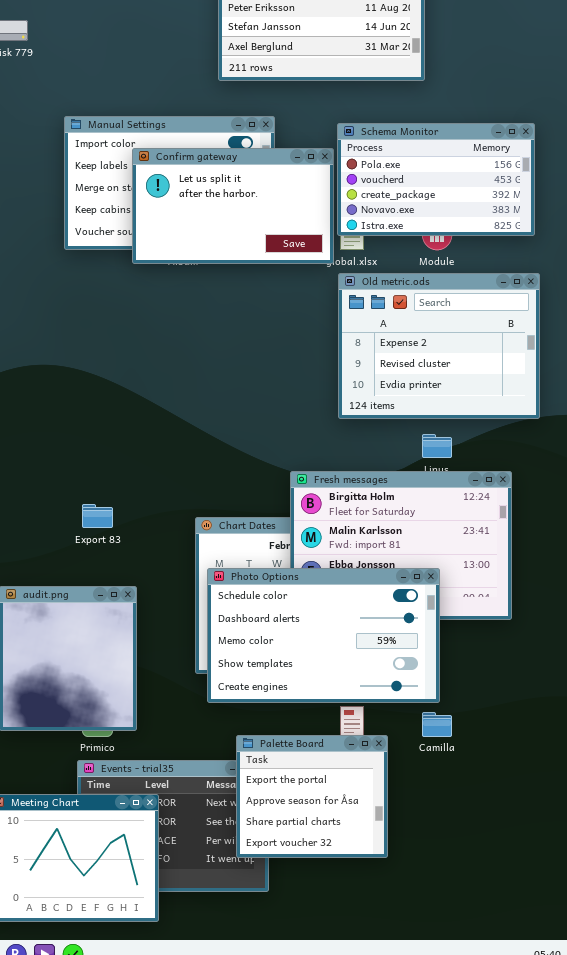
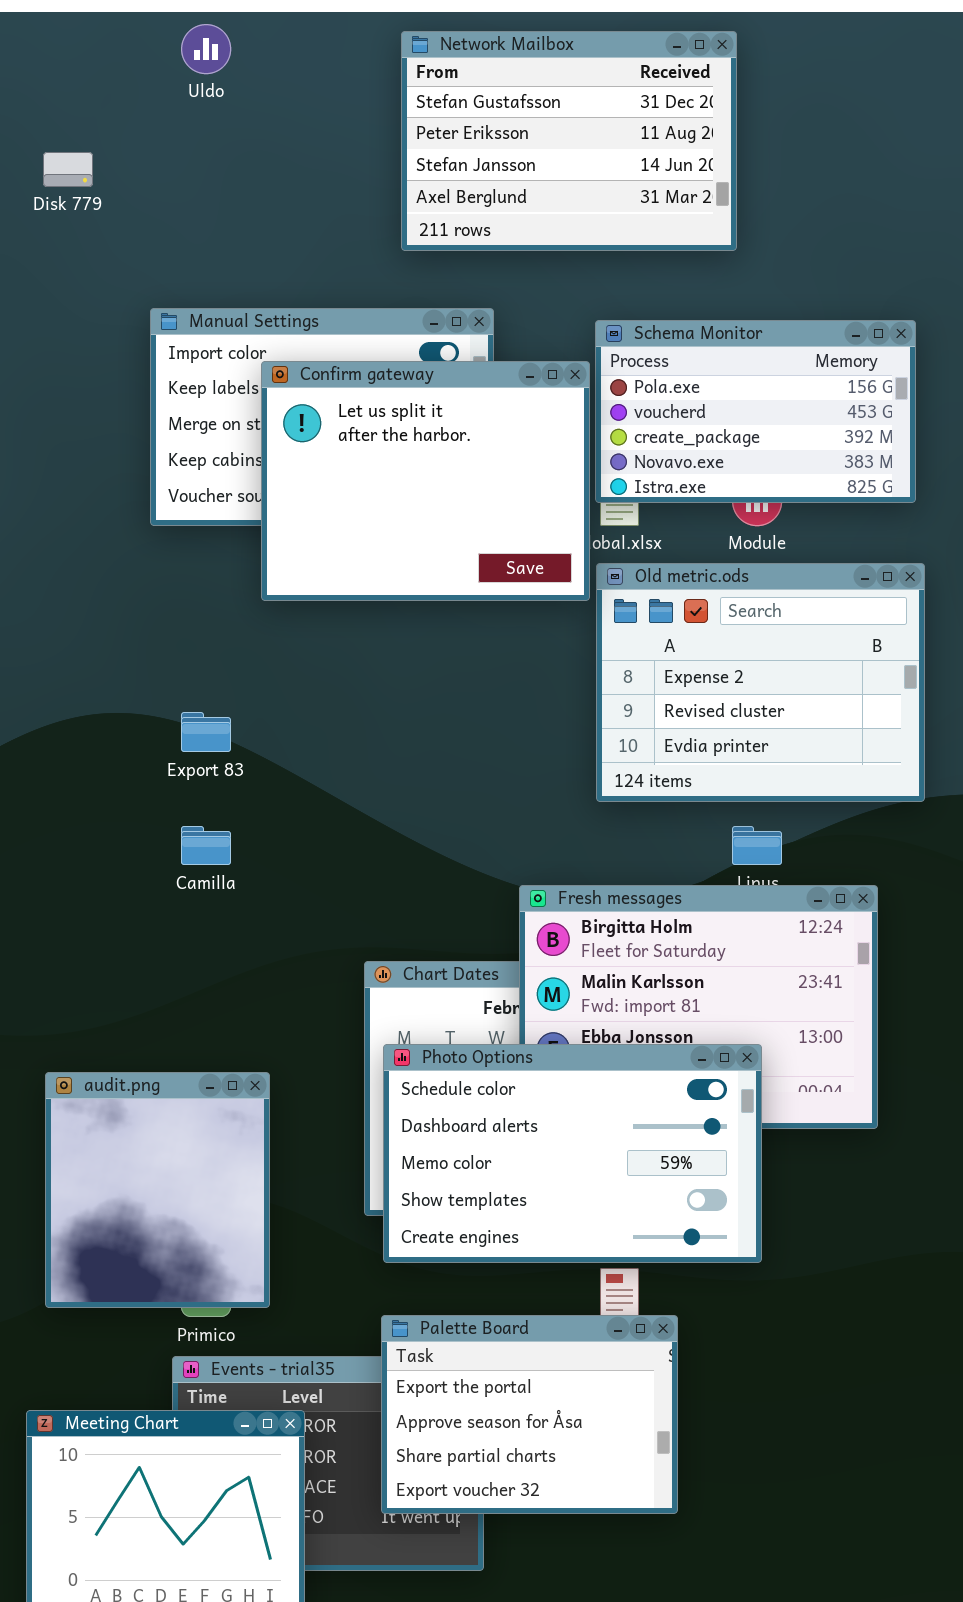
Confirm gateway: [132,148,334,264] -> [261,361,590,601], resized
Export 83: [82,504,113,528] -> [181,712,231,752], moved
Camilla: [422,712,452,737] -> [181,826,231,865], moved
Palette Board: [236,735,388,858] -> [381,1315,678,1514], resized

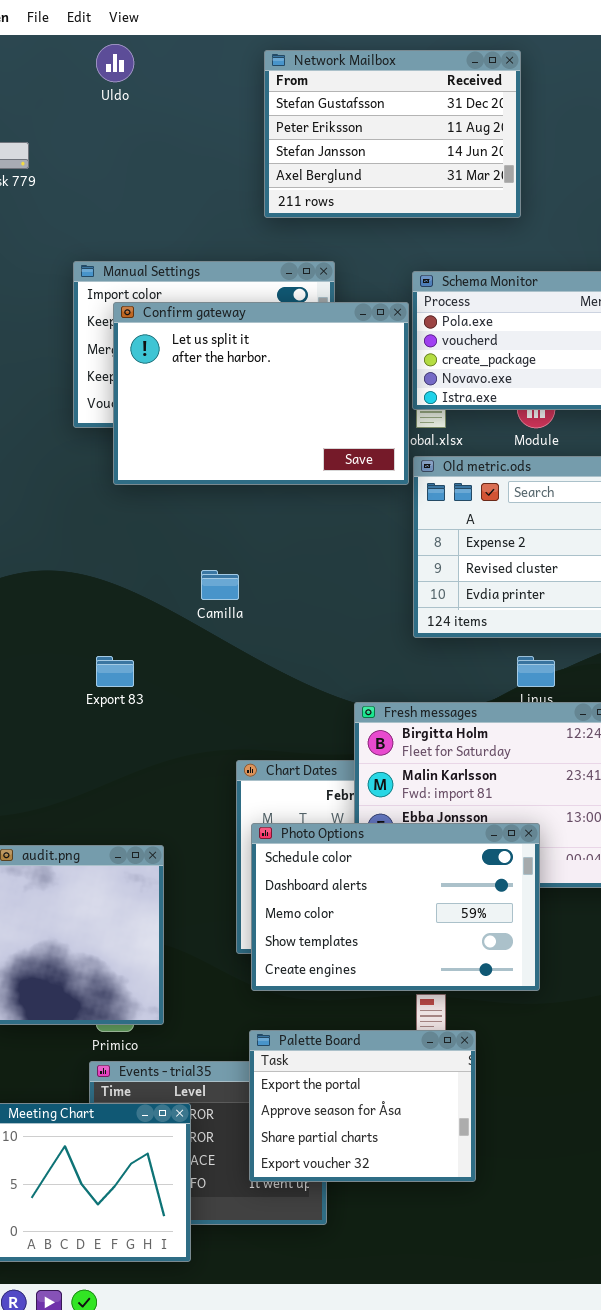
Confirm gateway: [261,361,590,601] -> [113,302,409,485], resized
Export 83: [181,712,231,752] -> [96,656,134,687], moved
Camilla: [181,826,231,865] -> [201,570,239,600], moved

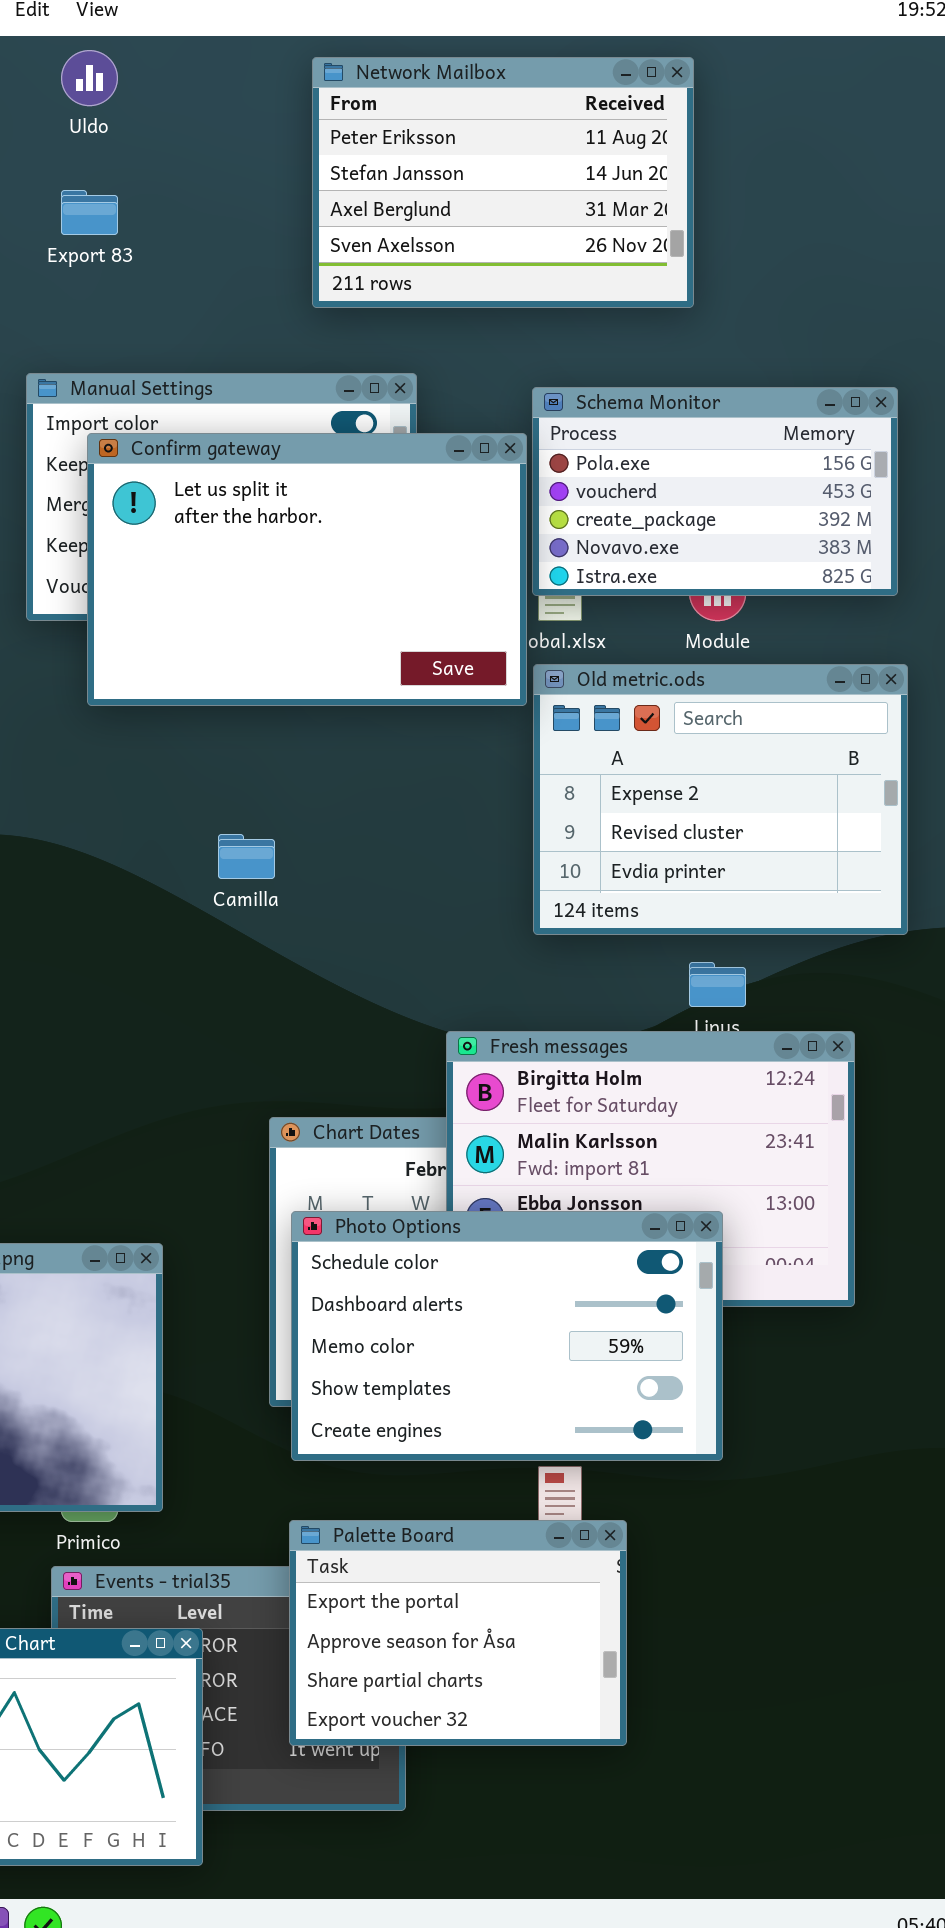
Network Mailbox: [264,50,521,218] -> [312,57,694,308], scrolled down 1 row
Export 83: [96,656,134,687] -> [61,190,118,235], moved

